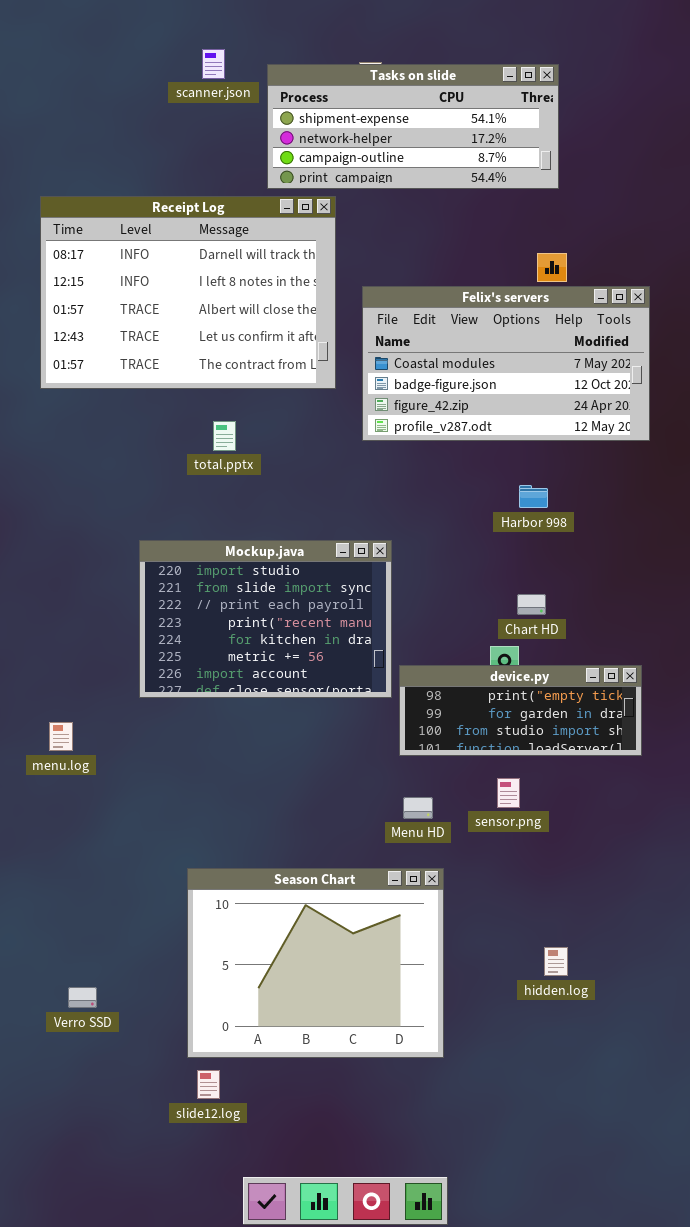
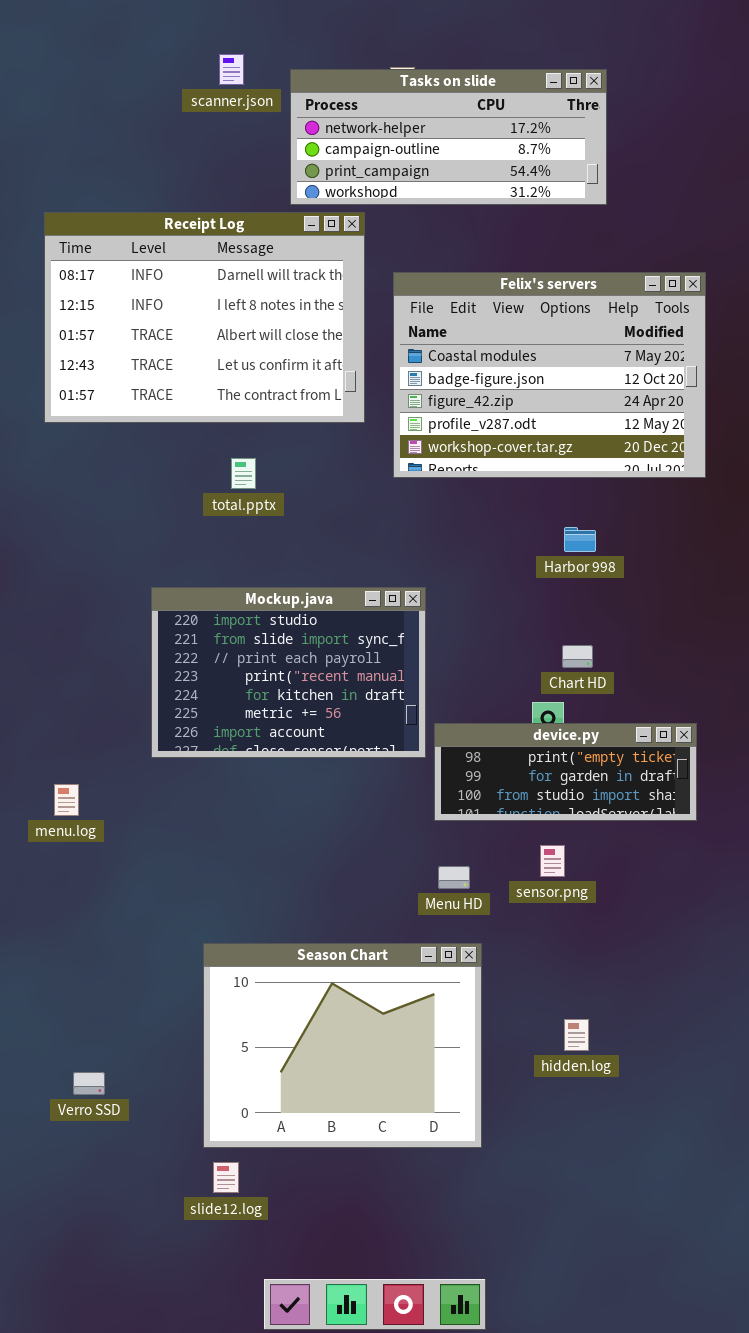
Tasks on slide: [267,64,559,189] -> [290,69,607,205], scrolled down 1 row
Felix's servers: [362,286,650,441] -> [393,272,706,478], resized
hidden.log: [544,947,568,976] -> [564,1019,589,1051], moved

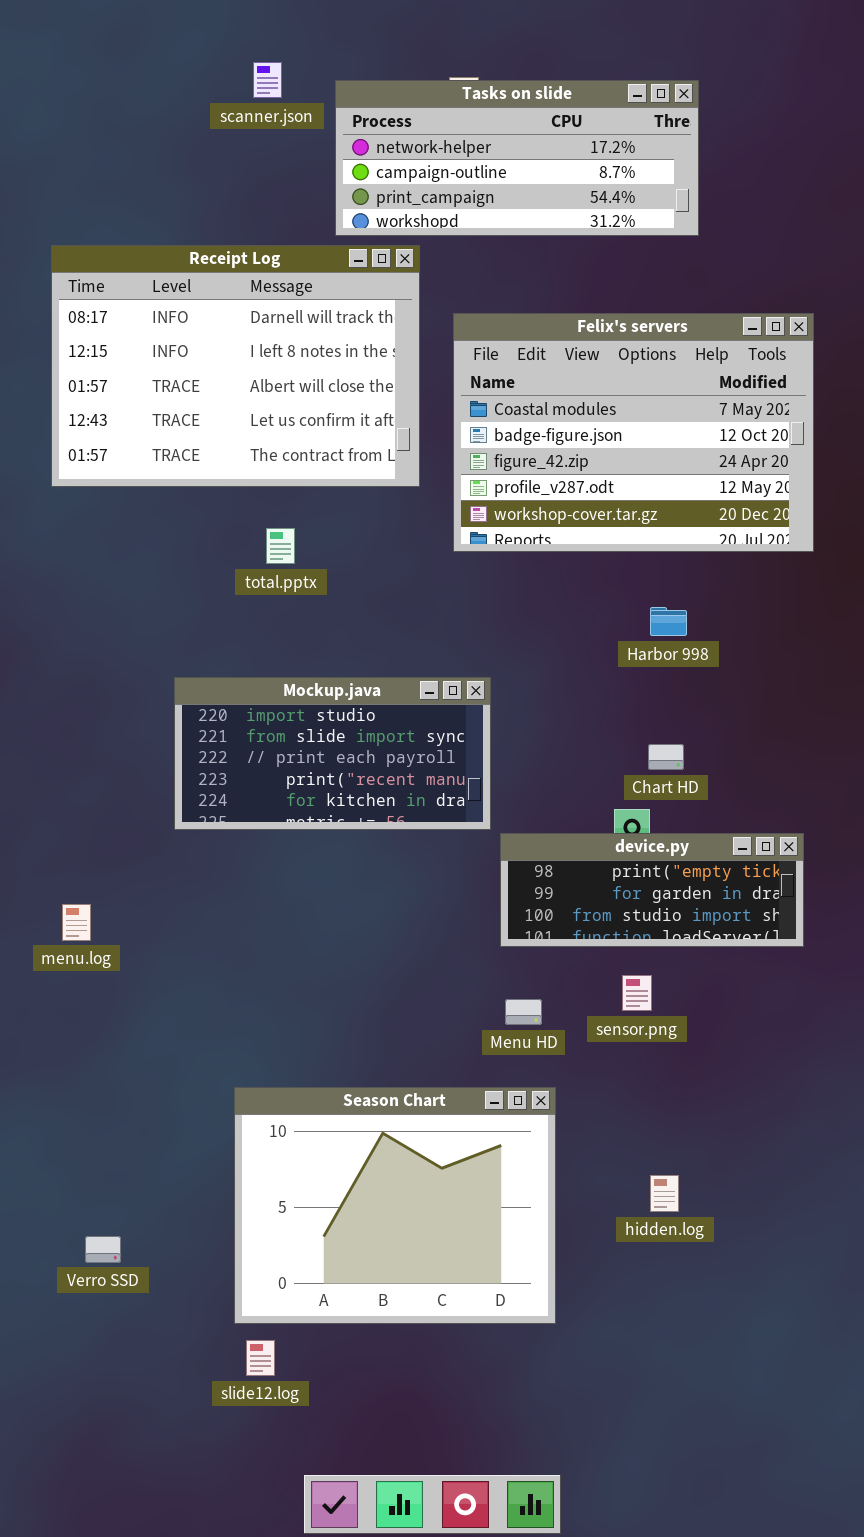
Mockup.java: [151,587,426,758] -> [174,677,491,830], resized

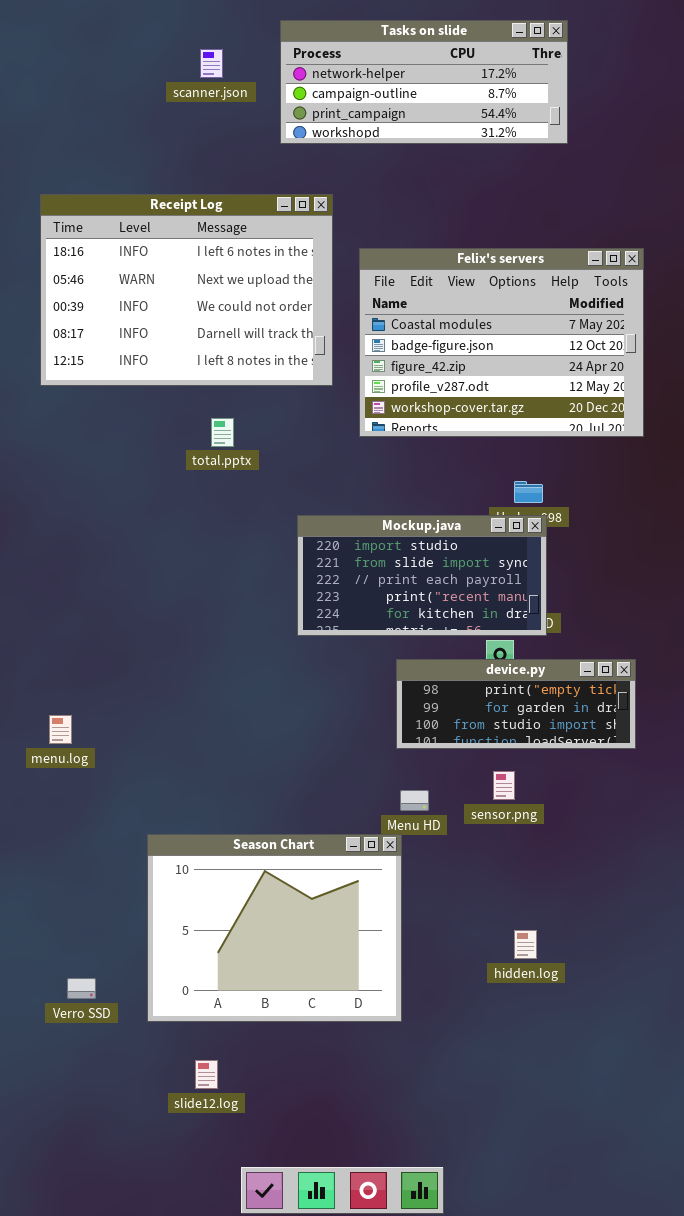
Tasks on slide: [335,80,699,236] -> [280,20,568,144], moved
Receipt Log: [51,245,420,487] -> [40,194,333,386], scrolled up 3 rows
Mockup.java: [174,677,491,830] -> [297,515,547,636], moved
Season Chart: [234,1087,556,1324] -> [147,834,402,1022], moved

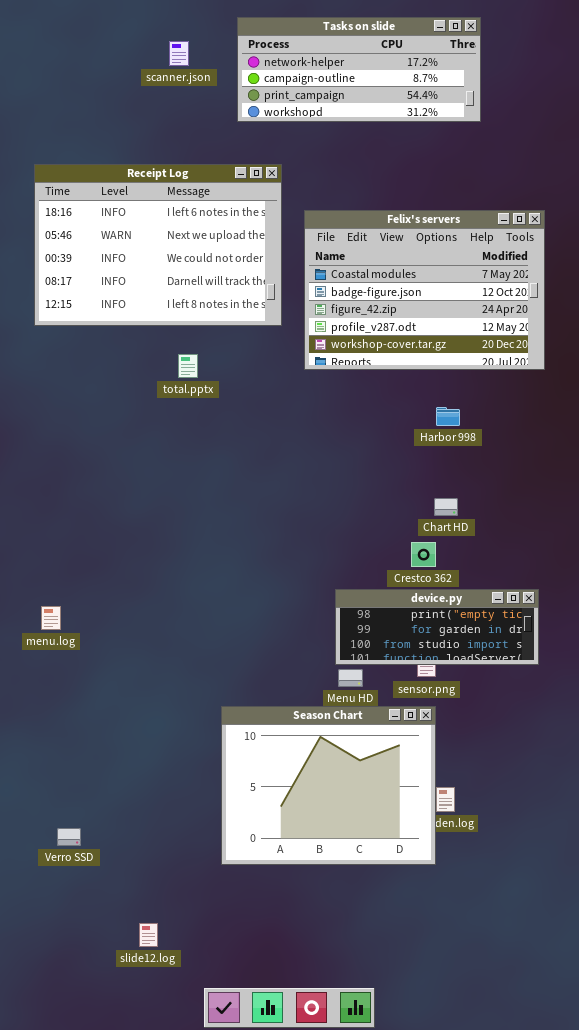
Mockup.java: [297,515,547,636] -> none, closed
device.py: [396,659,636,749] -> [335,589,539,665], moved
Season Chart: [147,834,402,1022] -> [221,706,436,865], moved
slide12.log: [195,1060,218,1089] -> [139,923,158,947], moved

